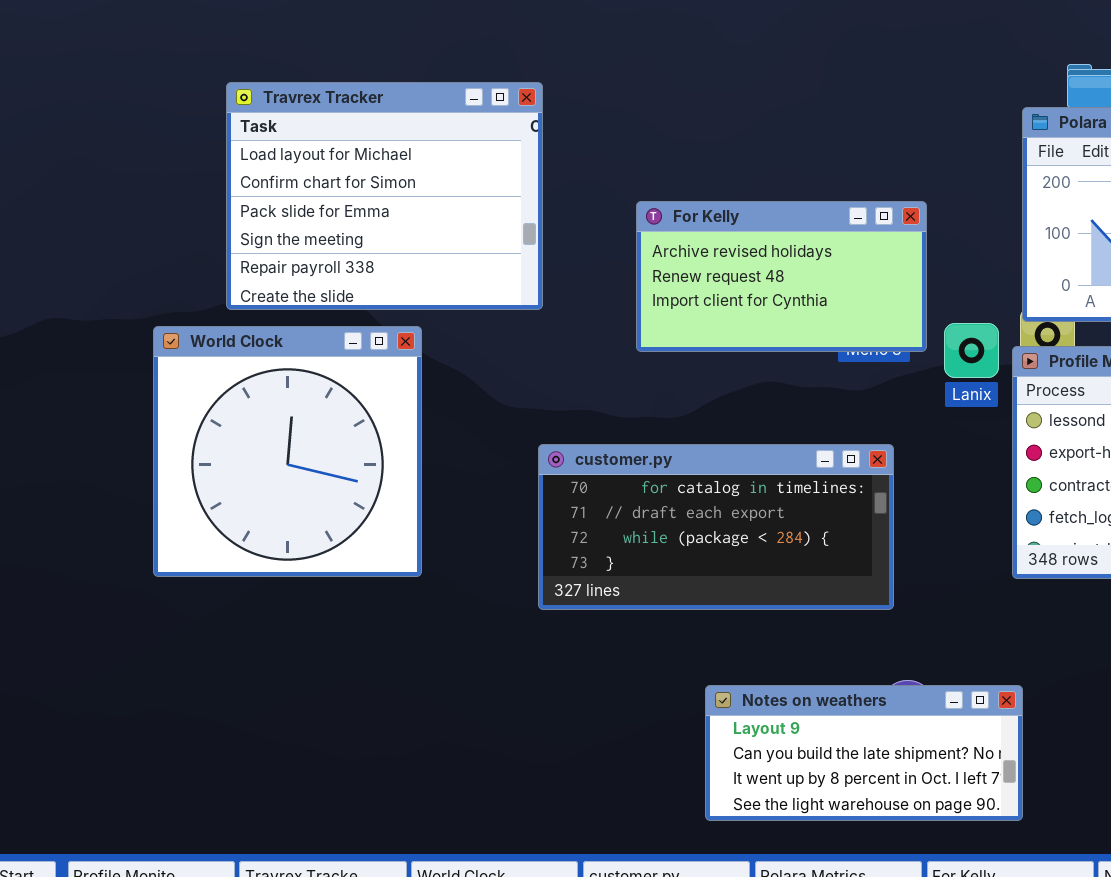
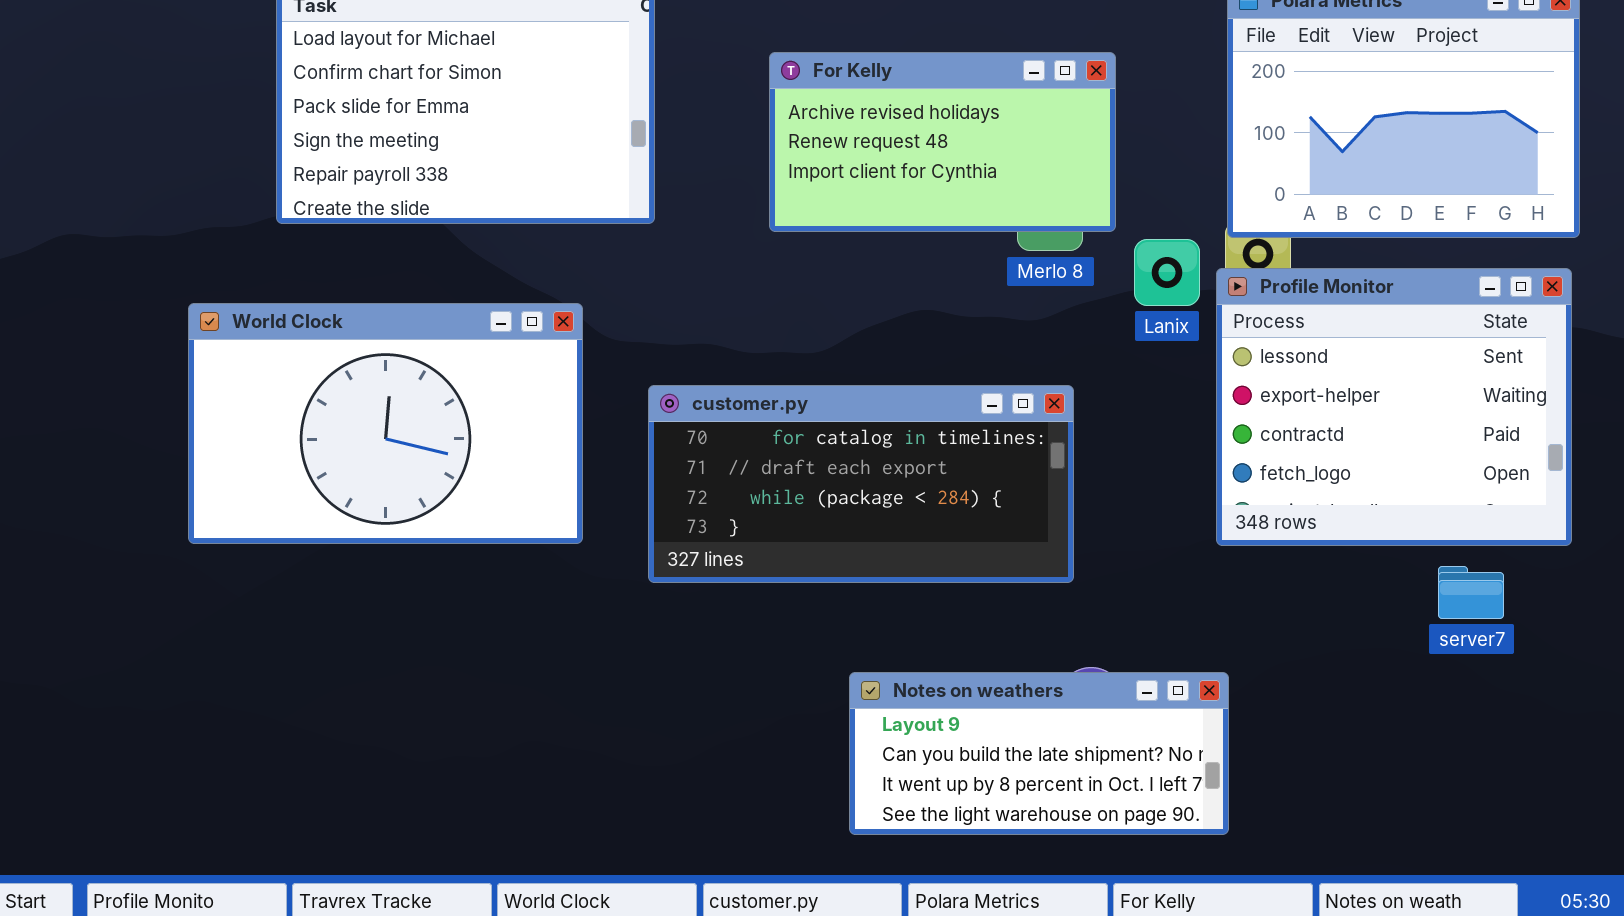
For Kelly: [636,201,927,352] -> [769,52,1116,232], moved
World Clock: [153,326,422,577] -> [188,303,583,544], resized

